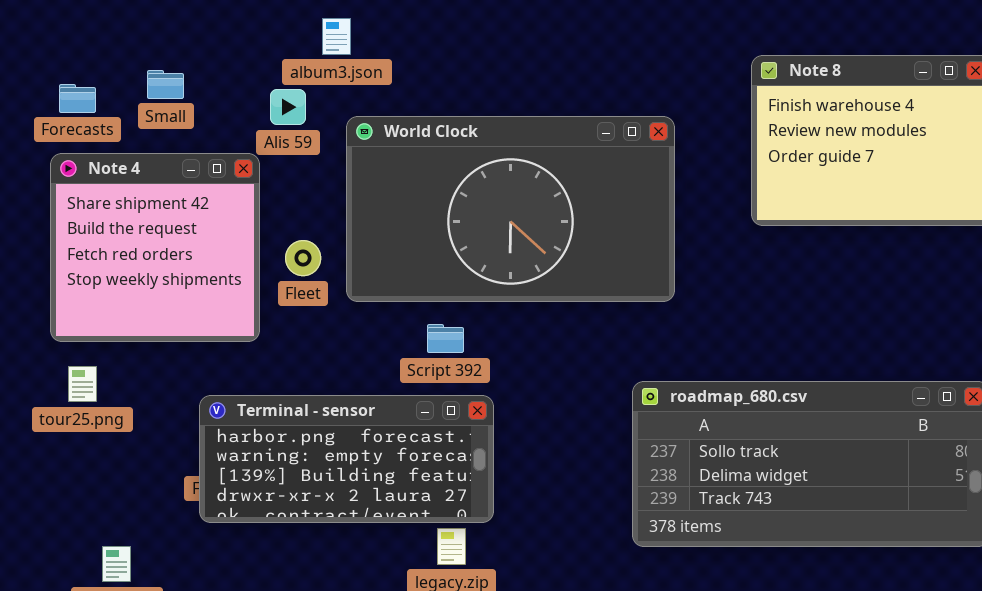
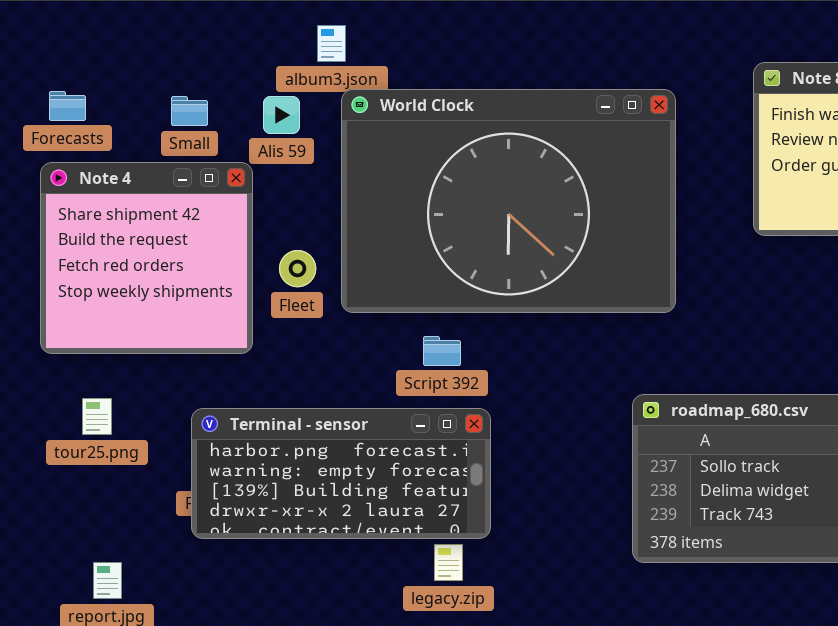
Small: [147,70,184,99] -> [171,96,208,126], moved
World Clock: [346,116,675,302] -> [341,89,676,313], resized
tour25.png: [68,366,97,402] -> [82,398,112,435], moved

